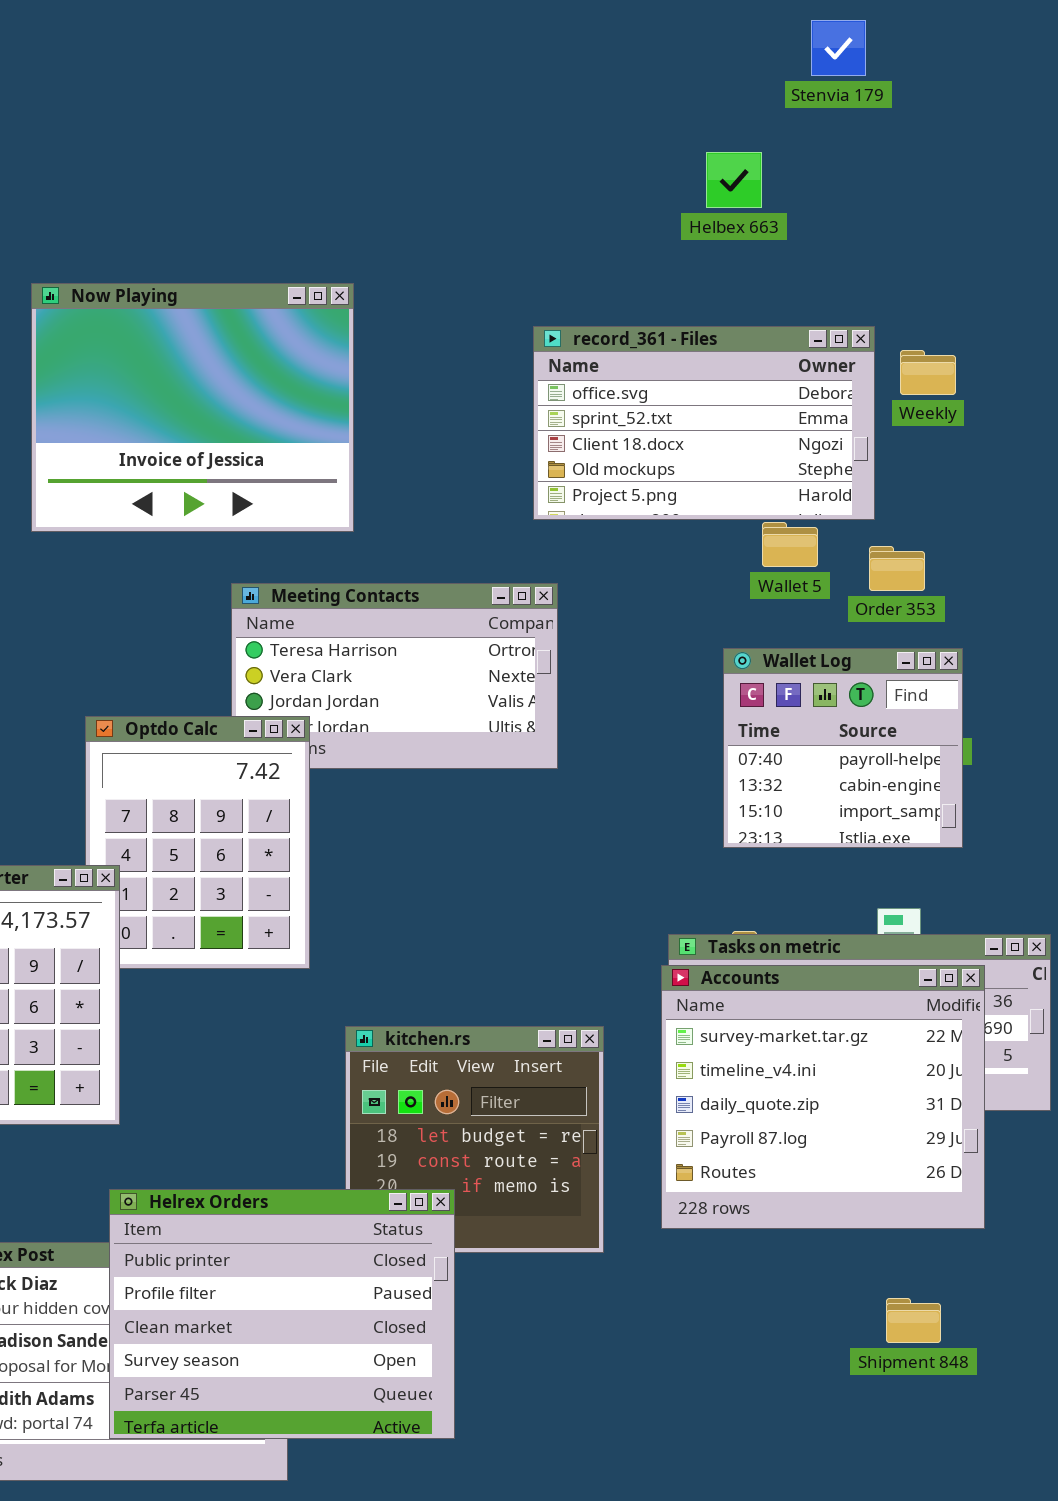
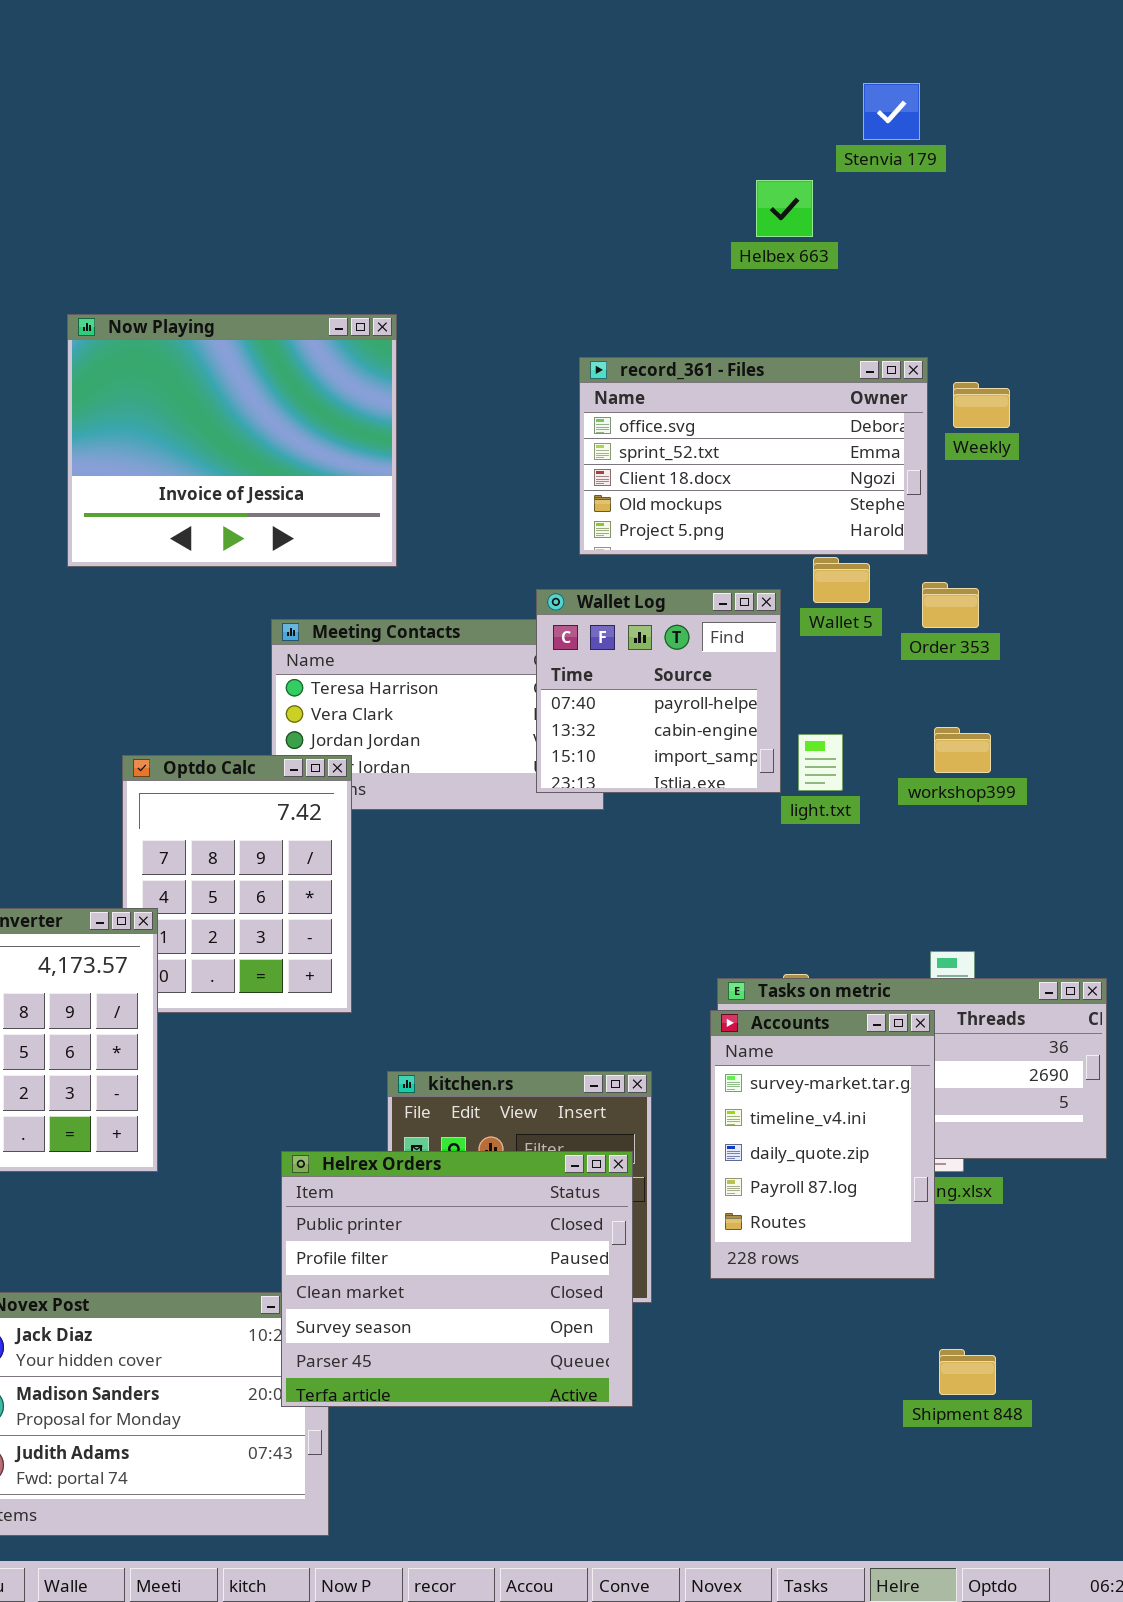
Stenvia 179: [811,20,866,76] -> [863,83,920,140], moved
Wallet Log: [723,648,963,848] -> [536,589,781,793], moved
Accounts: [661,965,985,1229] -> [710,1010,935,1279], resized
Helrex Orders: [109,1189,455,1439] -> [281,1151,633,1407], moved

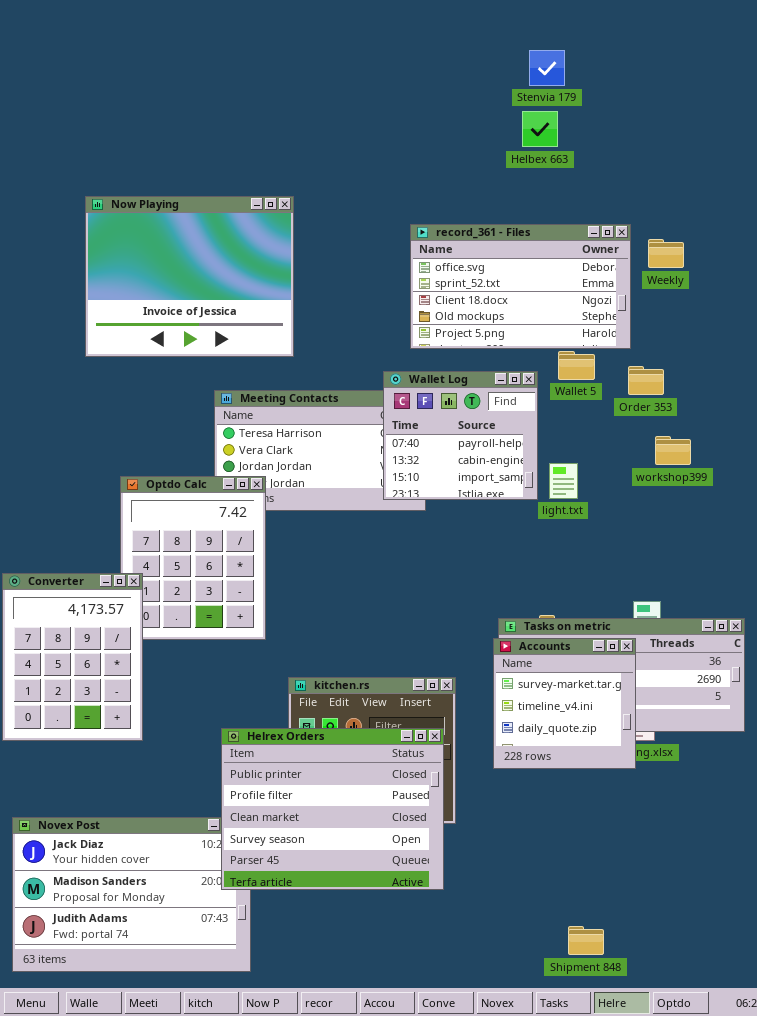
Stenvia 179: [863,83,920,140] -> [529,50,565,86], moved
workshop399: [934,727,991,773] -> [655,436,691,465], moved
Accounts: [710,1010,935,1279] -> [493,638,636,769], resized
Shipment 848: [939,1349,996,1395] -> [568,926,604,955], moved

